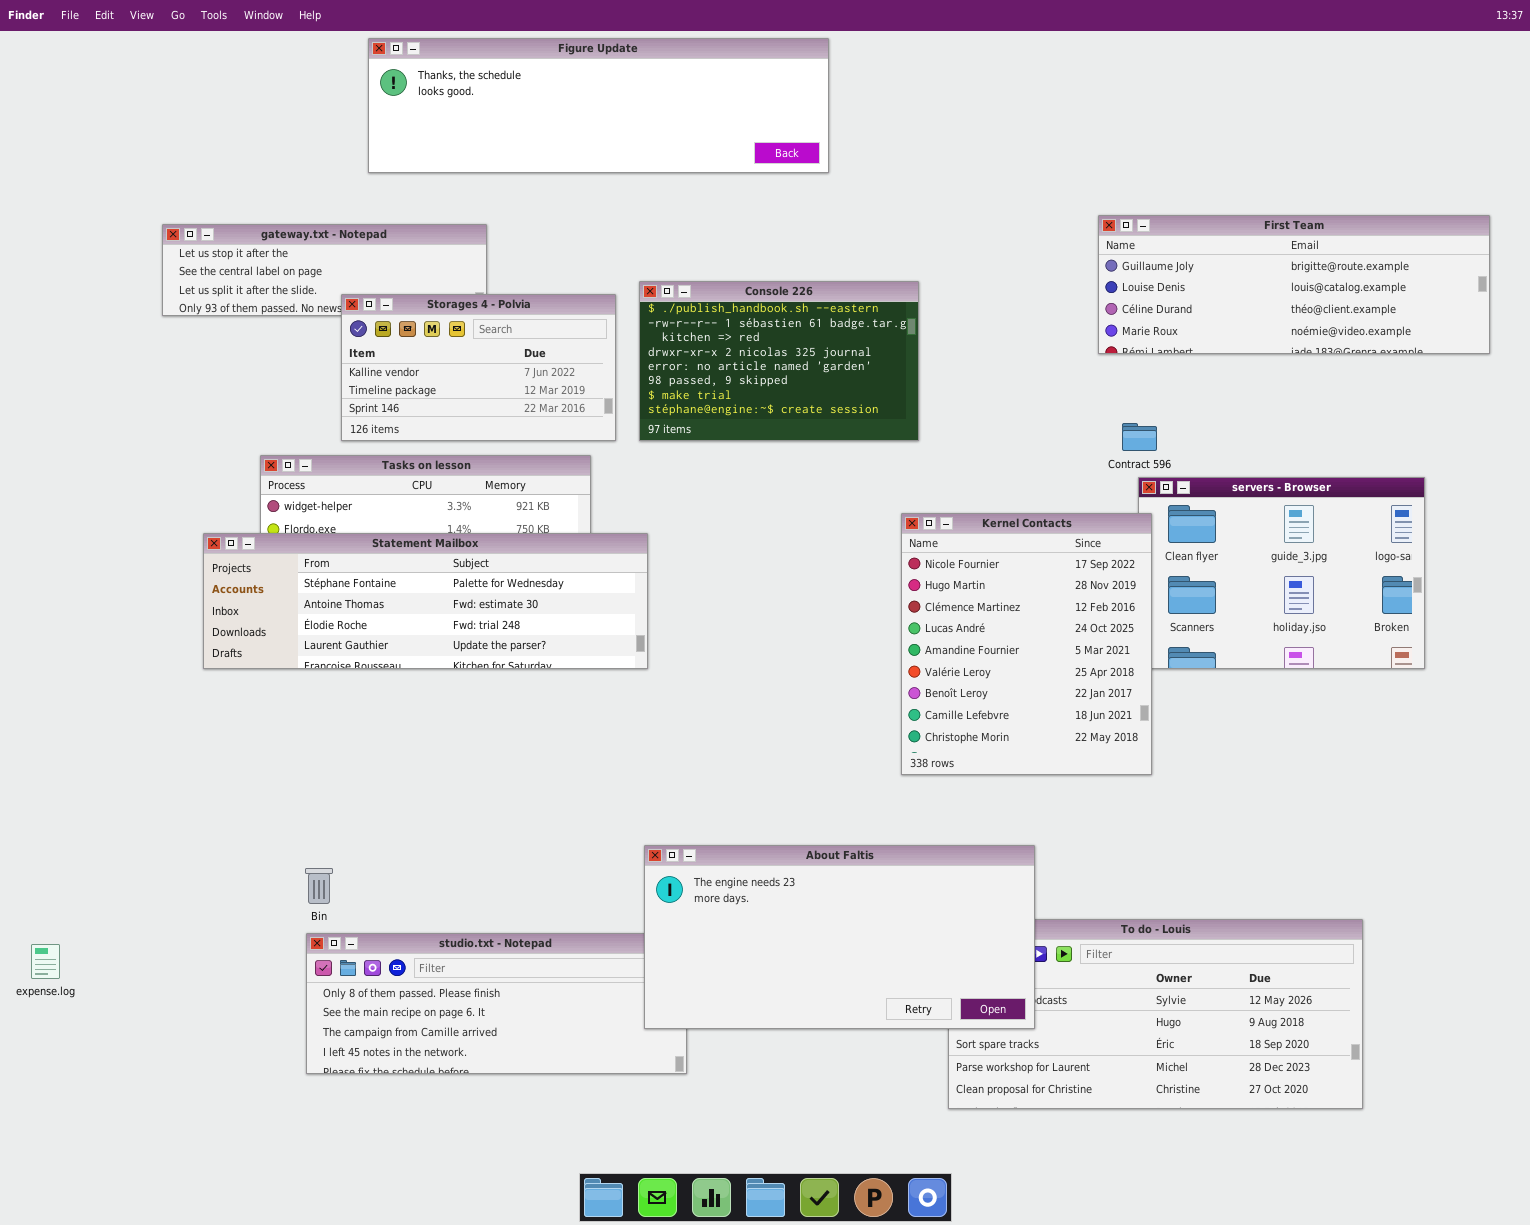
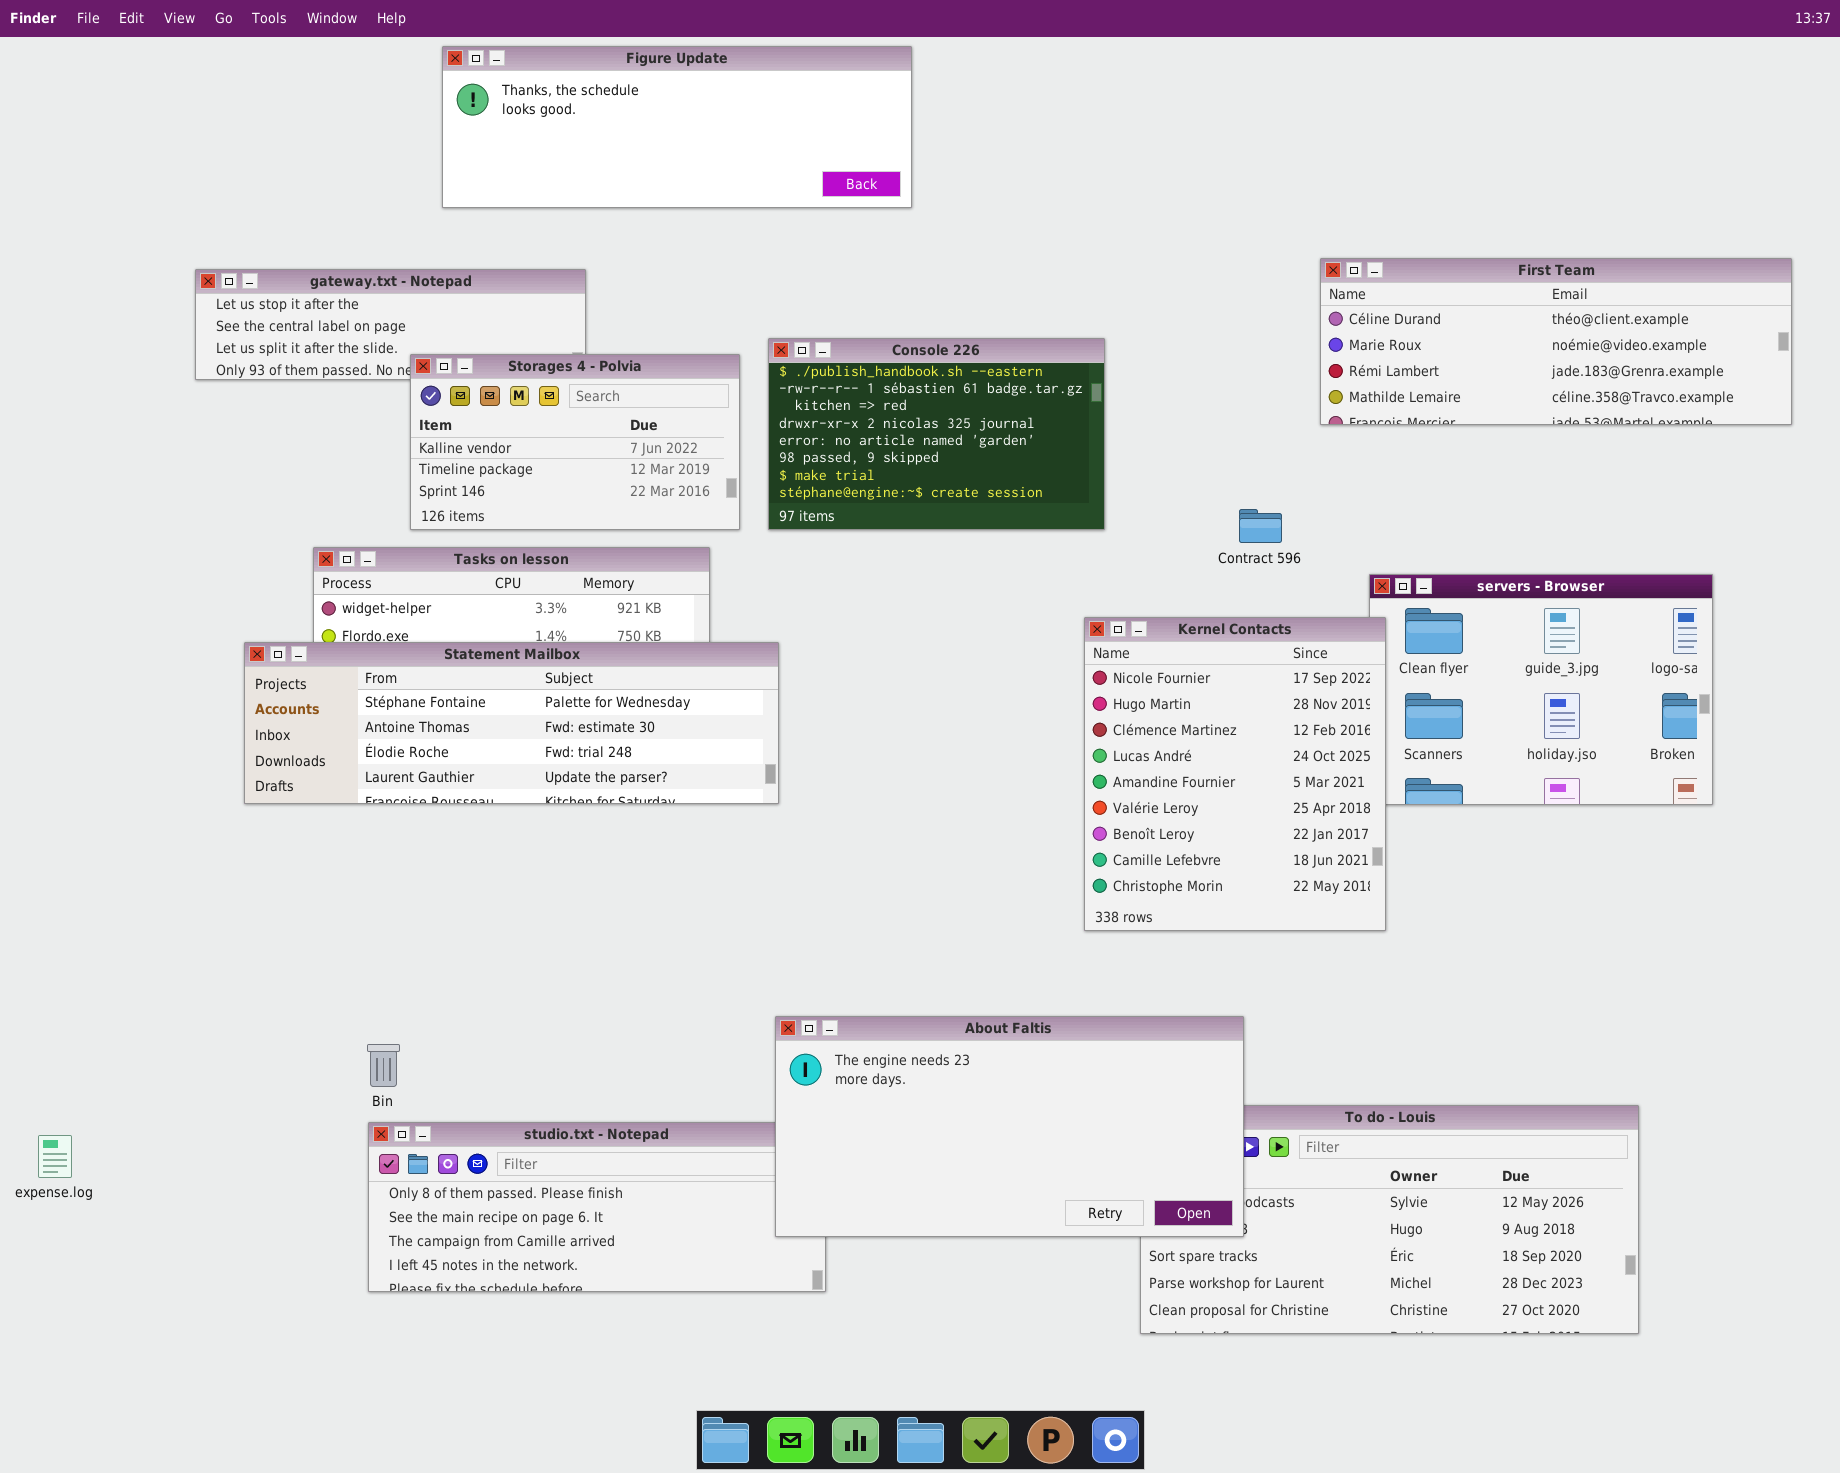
Figure Update: [368,38,829,173] -> [442,46,912,208], resized
First Team: [1098,215,1490,354] -> [1320,258,1792,425], scrolled down 2 rows
Contract 596: [1122,423,1157,451] -> [1239,509,1282,543], moved

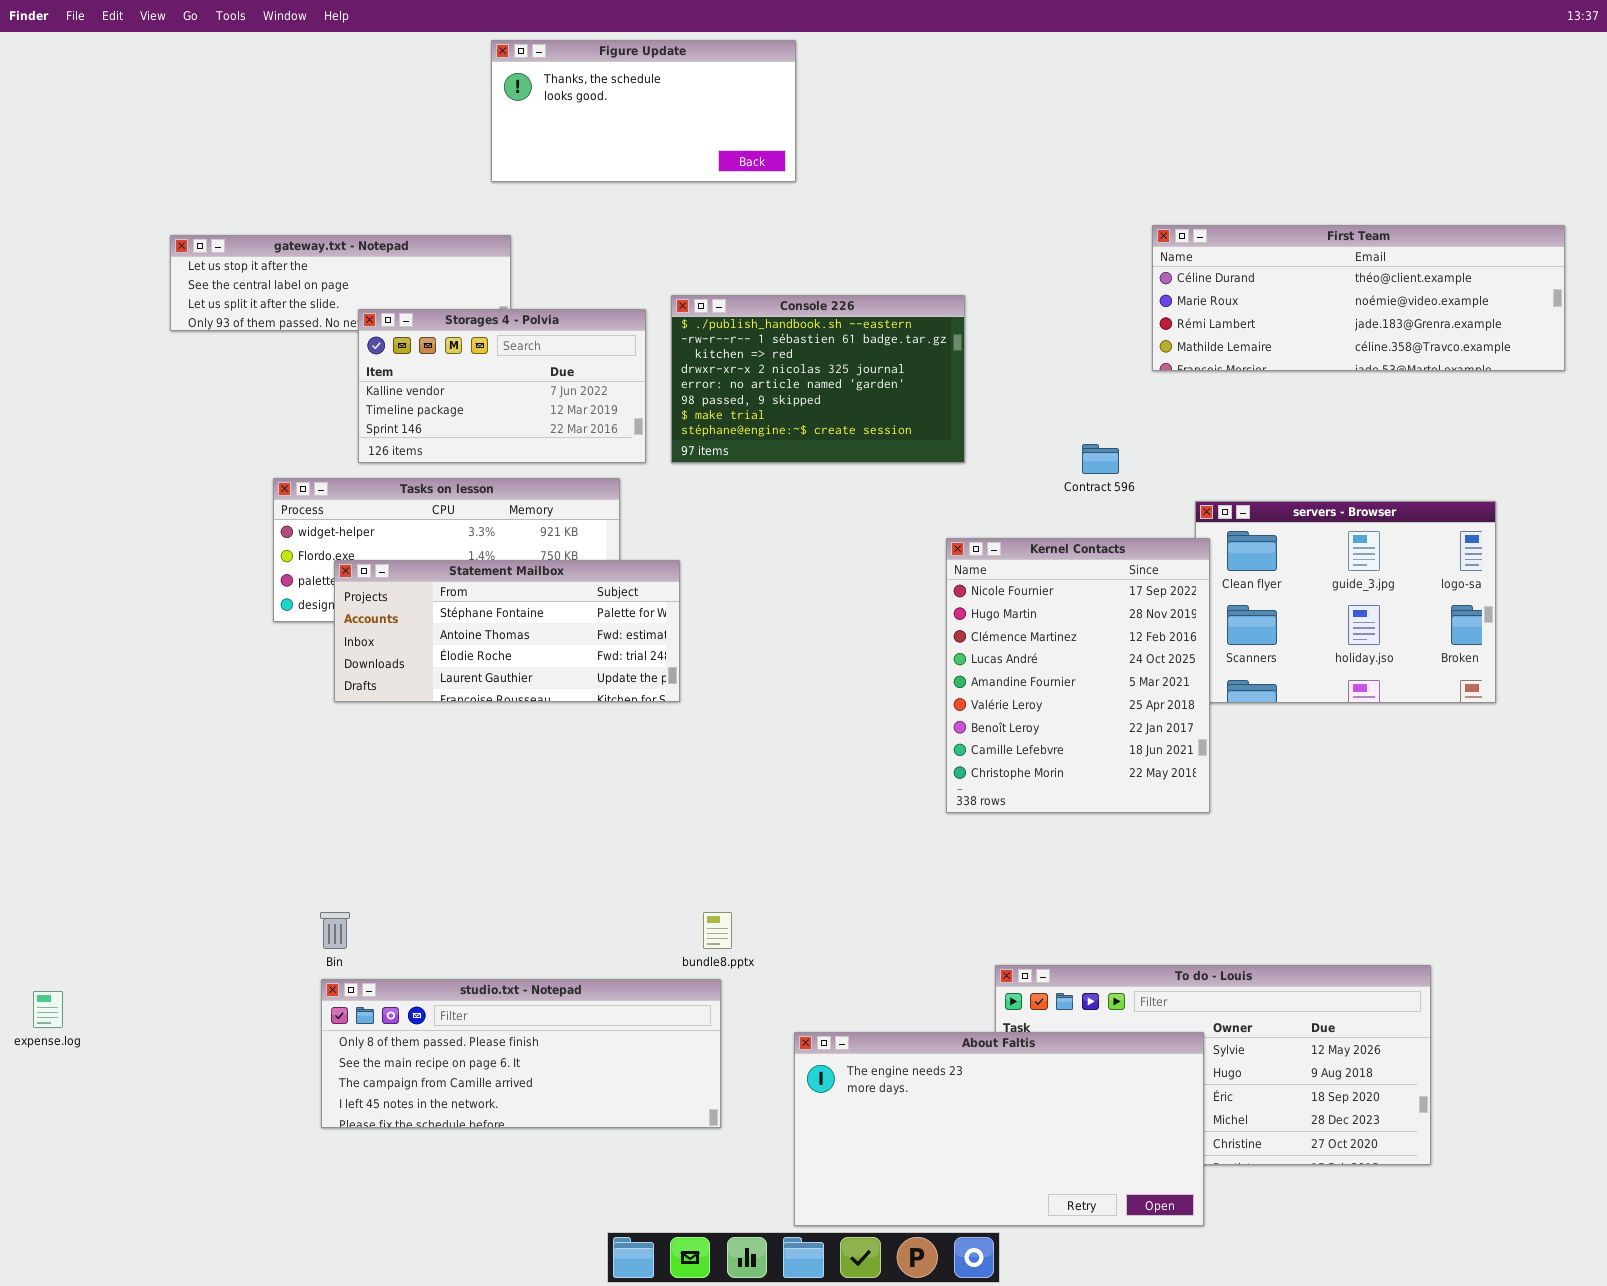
Figure Update: [442,46,912,208] -> [491,40,796,182], resized
Statement Mailbox: [244,642,779,804] -> [334,560,680,702], resized
About Faltis: [775,1016,1244,1237] -> [794,1032,1204,1226], moved

